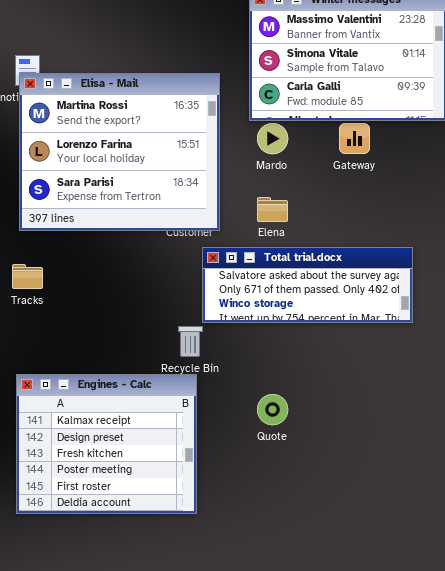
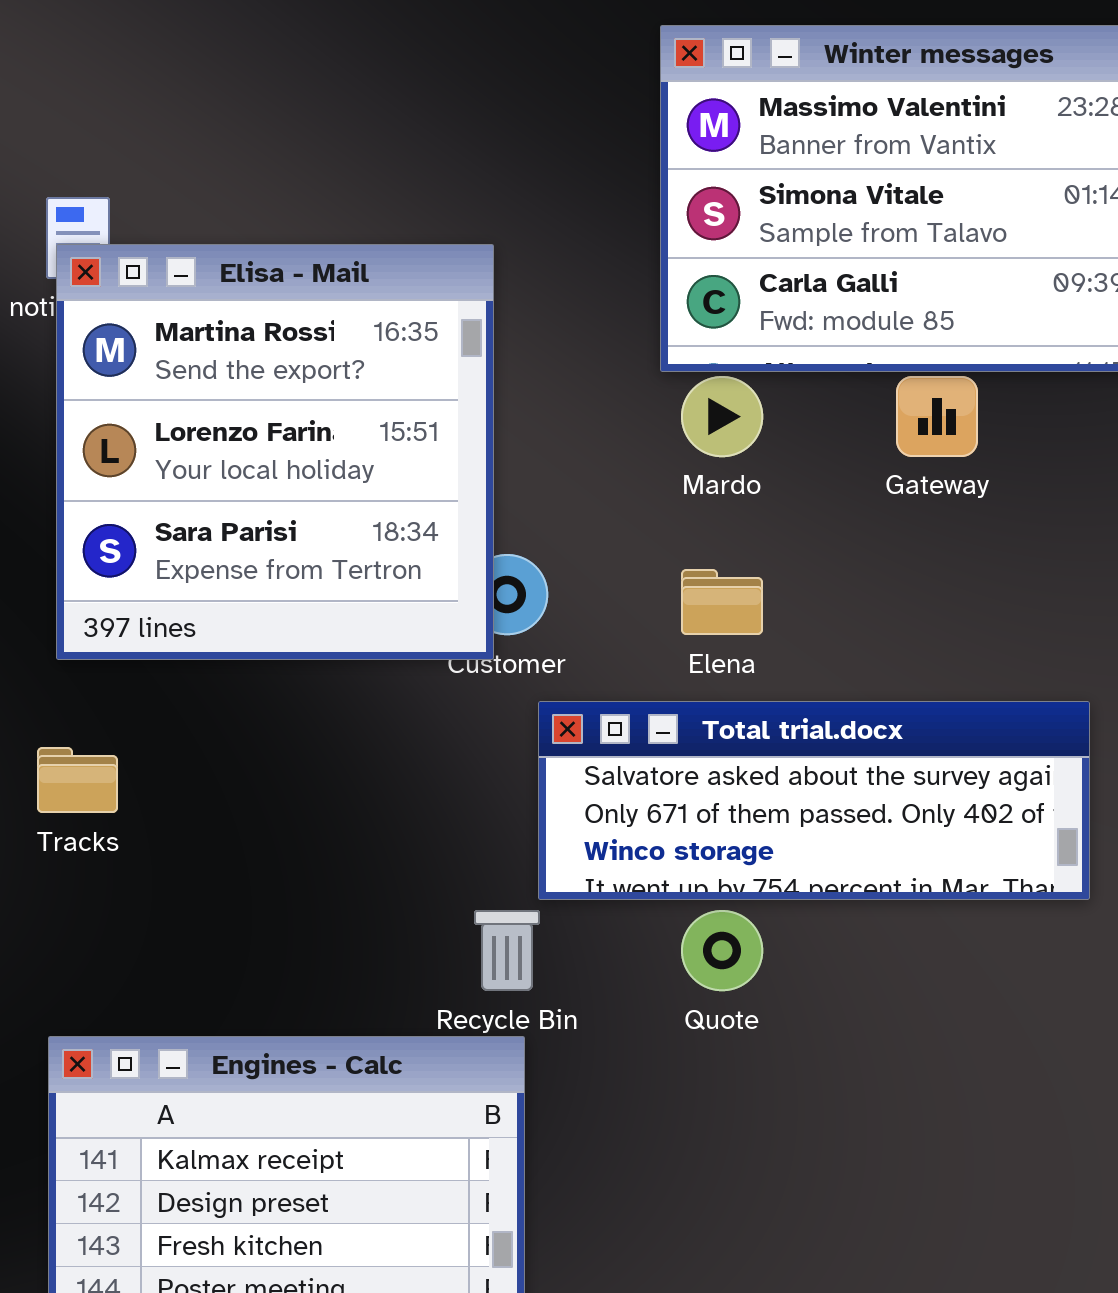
Elisa - Mail: [19,73,220,231] -> [56,244,494,660], resized
Quote: [257,394,288,425] -> [681,910,763,991], moved

